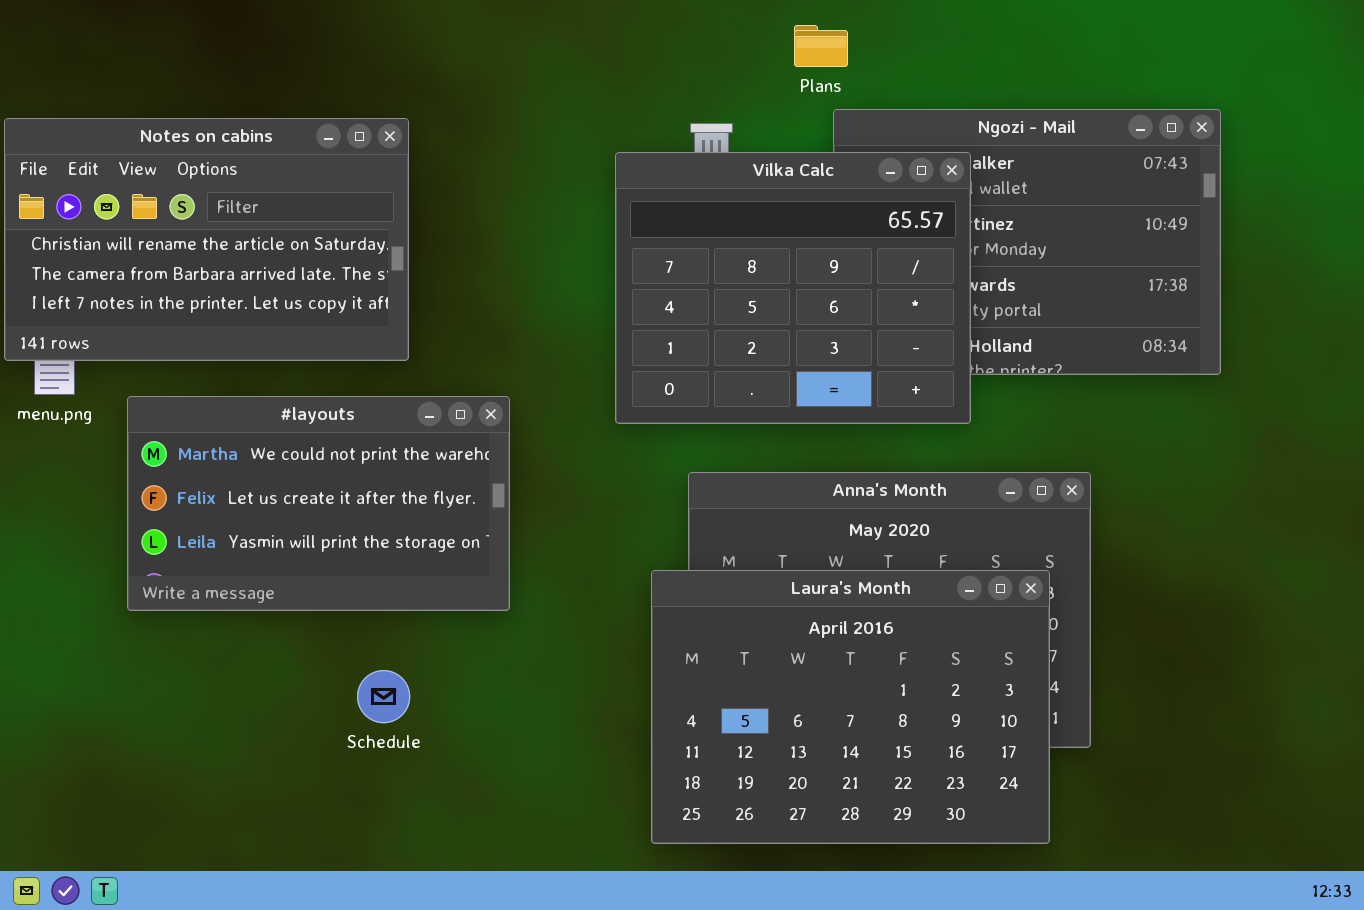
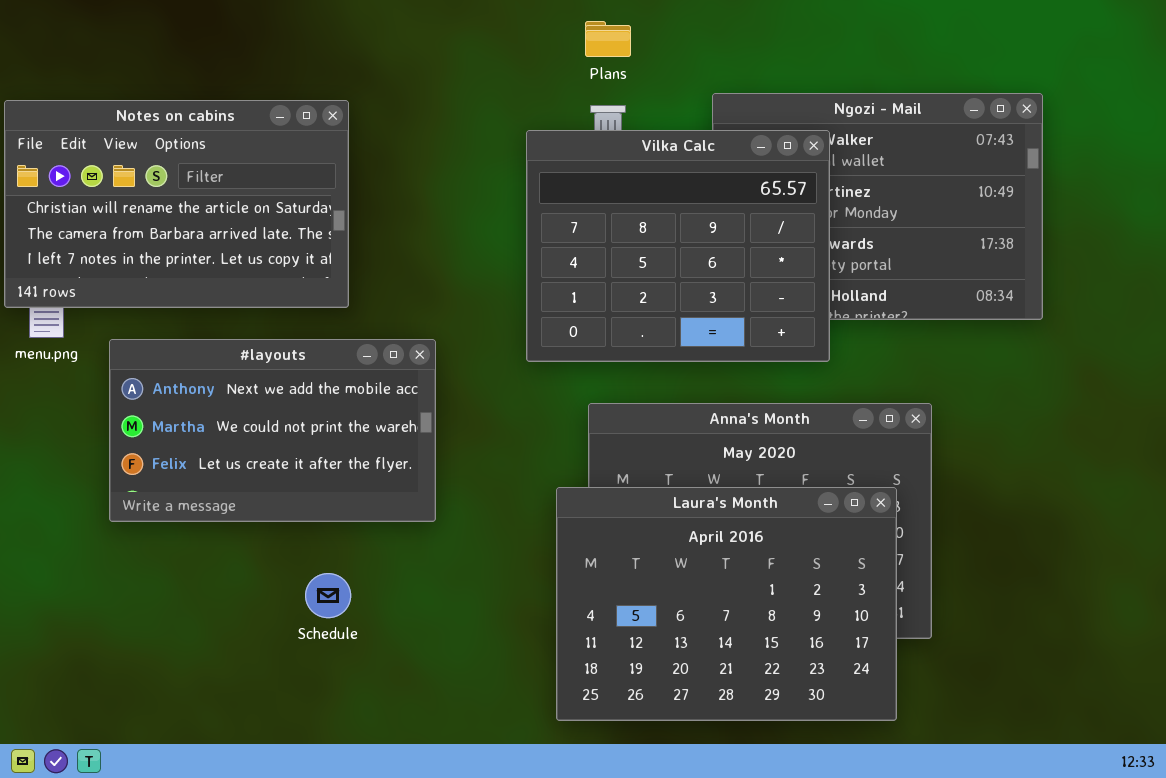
Plans: [794,25,848,67] -> [585,21,631,57], moved
#layouts: [127,396,510,611] -> [109,339,436,522], scrolled up 1 row

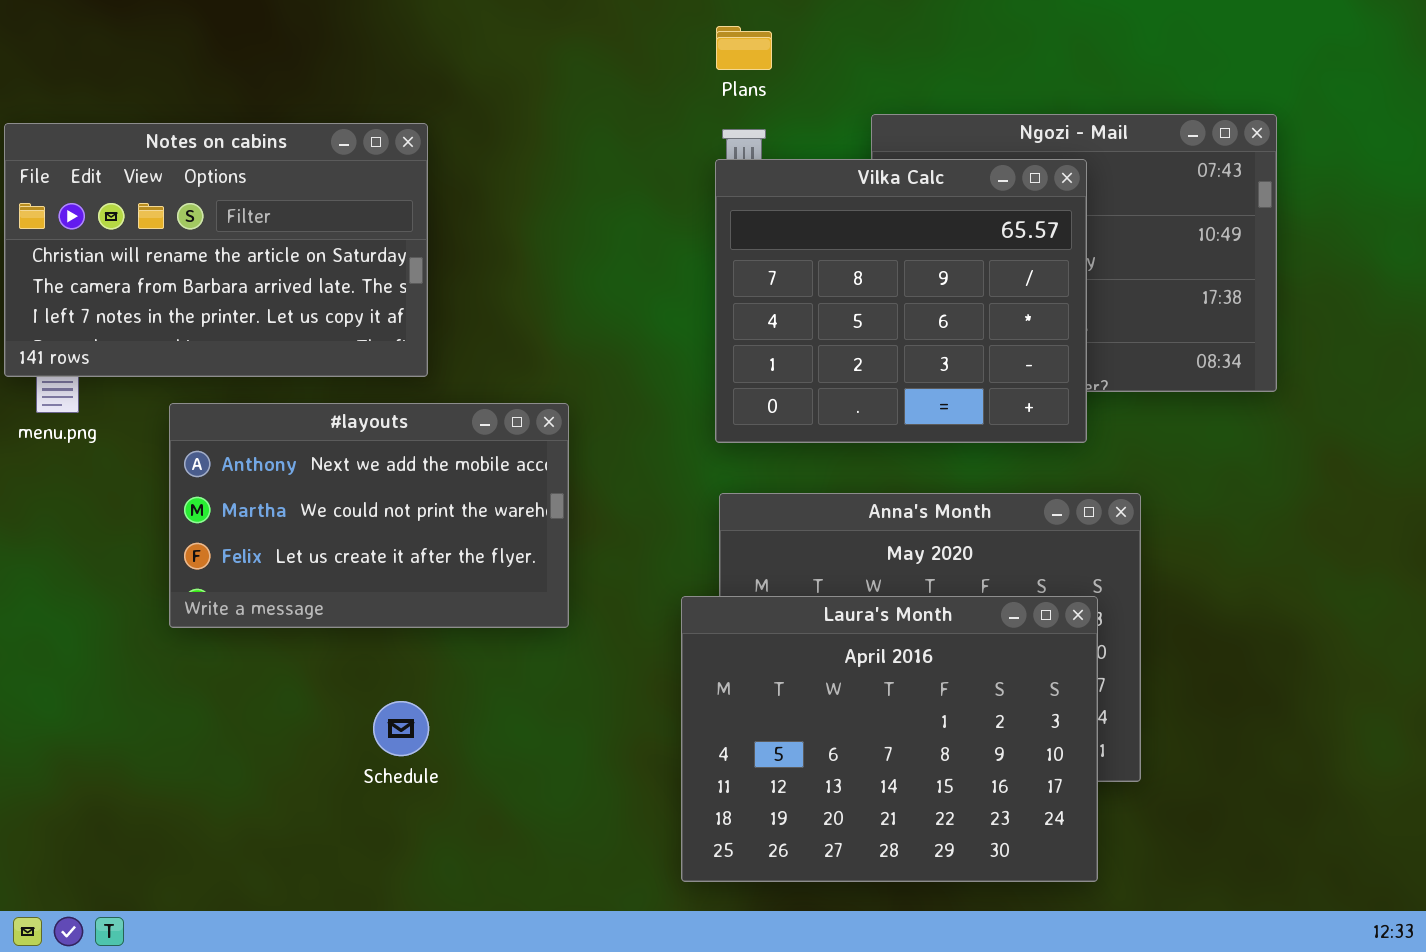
Vilka Calc: [526,130,830,362] -> [715,159,1087,443], moved
#layouts: [109,339,436,522] -> [169,403,569,628], moved

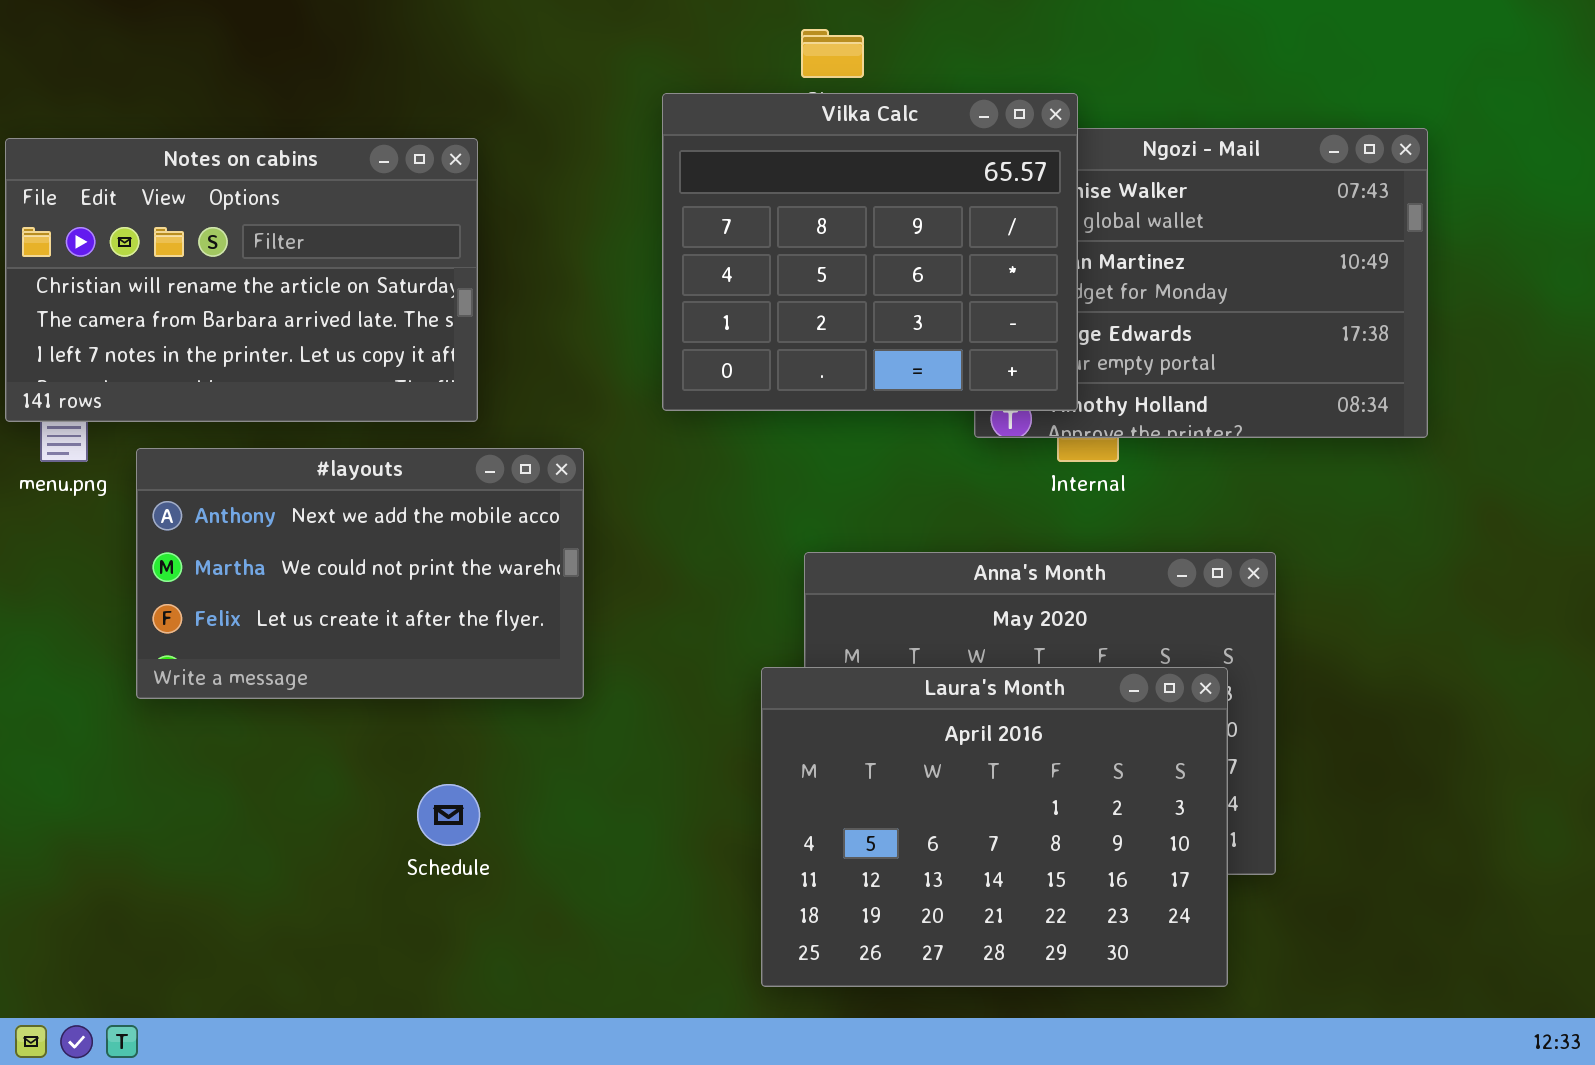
Vilka Calc: [715,159,1087,443] -> [662,93,1078,411], moved
#layouts: [169,403,569,628] -> [136,448,584,699], moved

